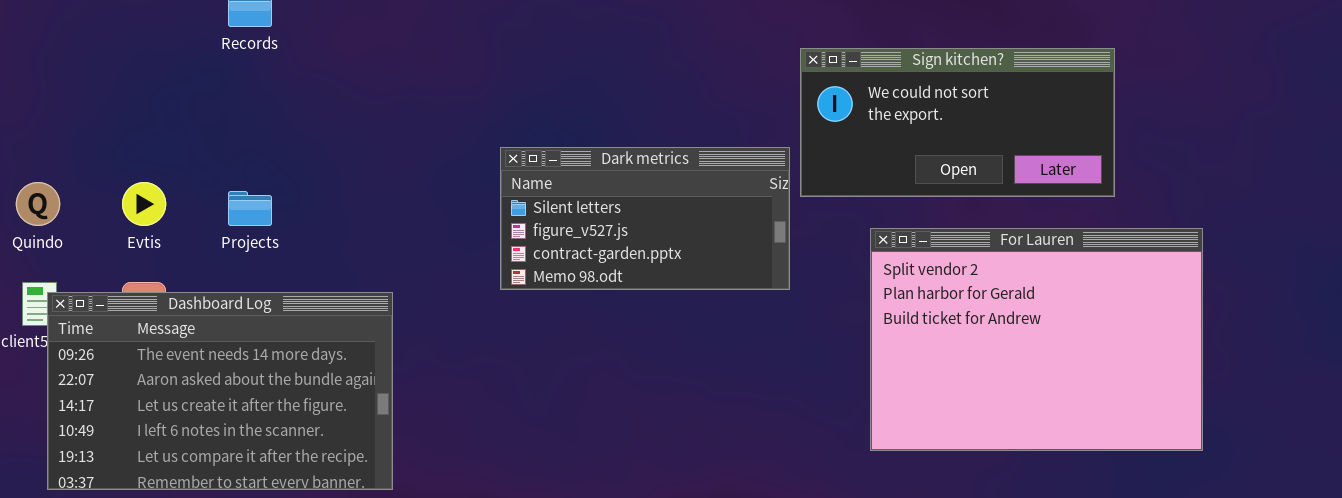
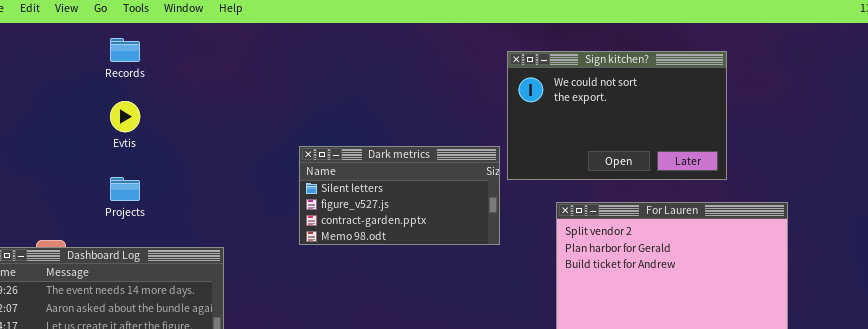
Sign kitchen?: [800,48,1115,197] -> [507,51,727,180], resized
Evtis: [122,182,166,226] -> [110,101,140,132], moved

